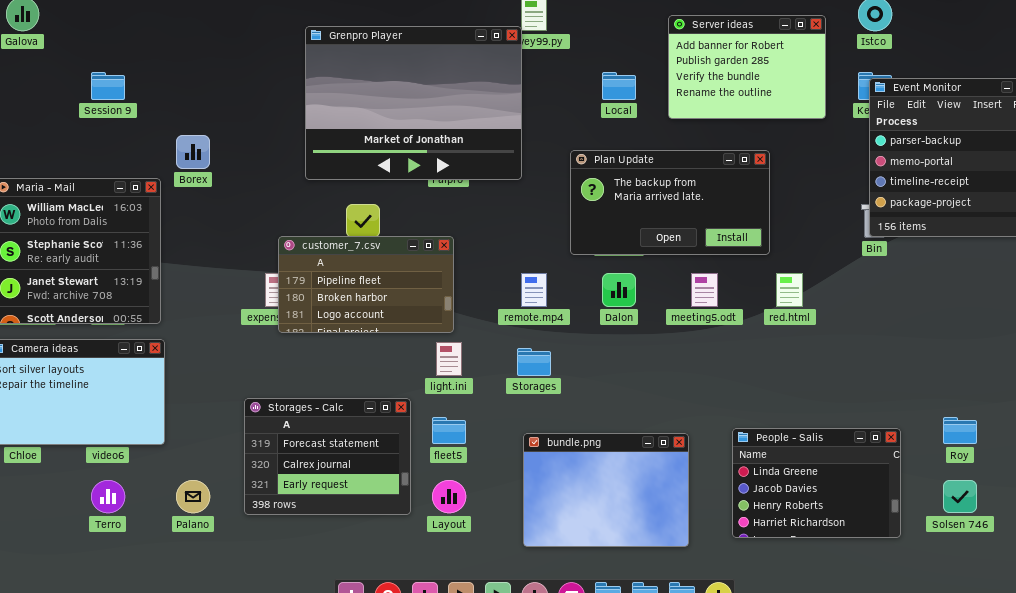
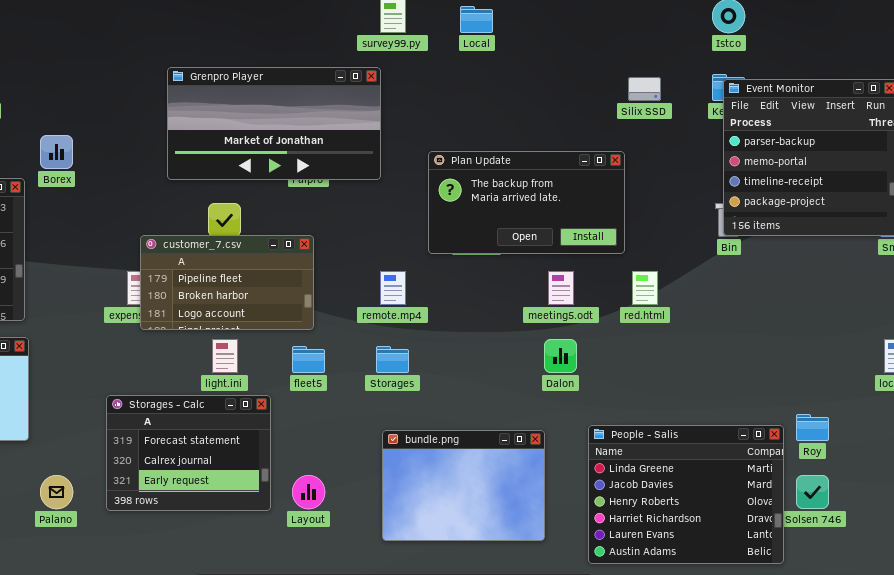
Server ideas: [668,15,826,119] -> none, closed
Grenpro Player: [305,26,522,180] -> [167,67,381,180], resized
Local: [602,72,636,100] -> [460,6,493,33], moved
Dalon: [602,273,636,307] -> [544,339,577,373], moved
light.ini: [436,342,462,376] -> [212,339,238,373], moved
fleet5: [432,417,466,444] -> [292,346,325,373], moved
People - Salis: [732,428,901,538] -> [588,425,784,564], resized

